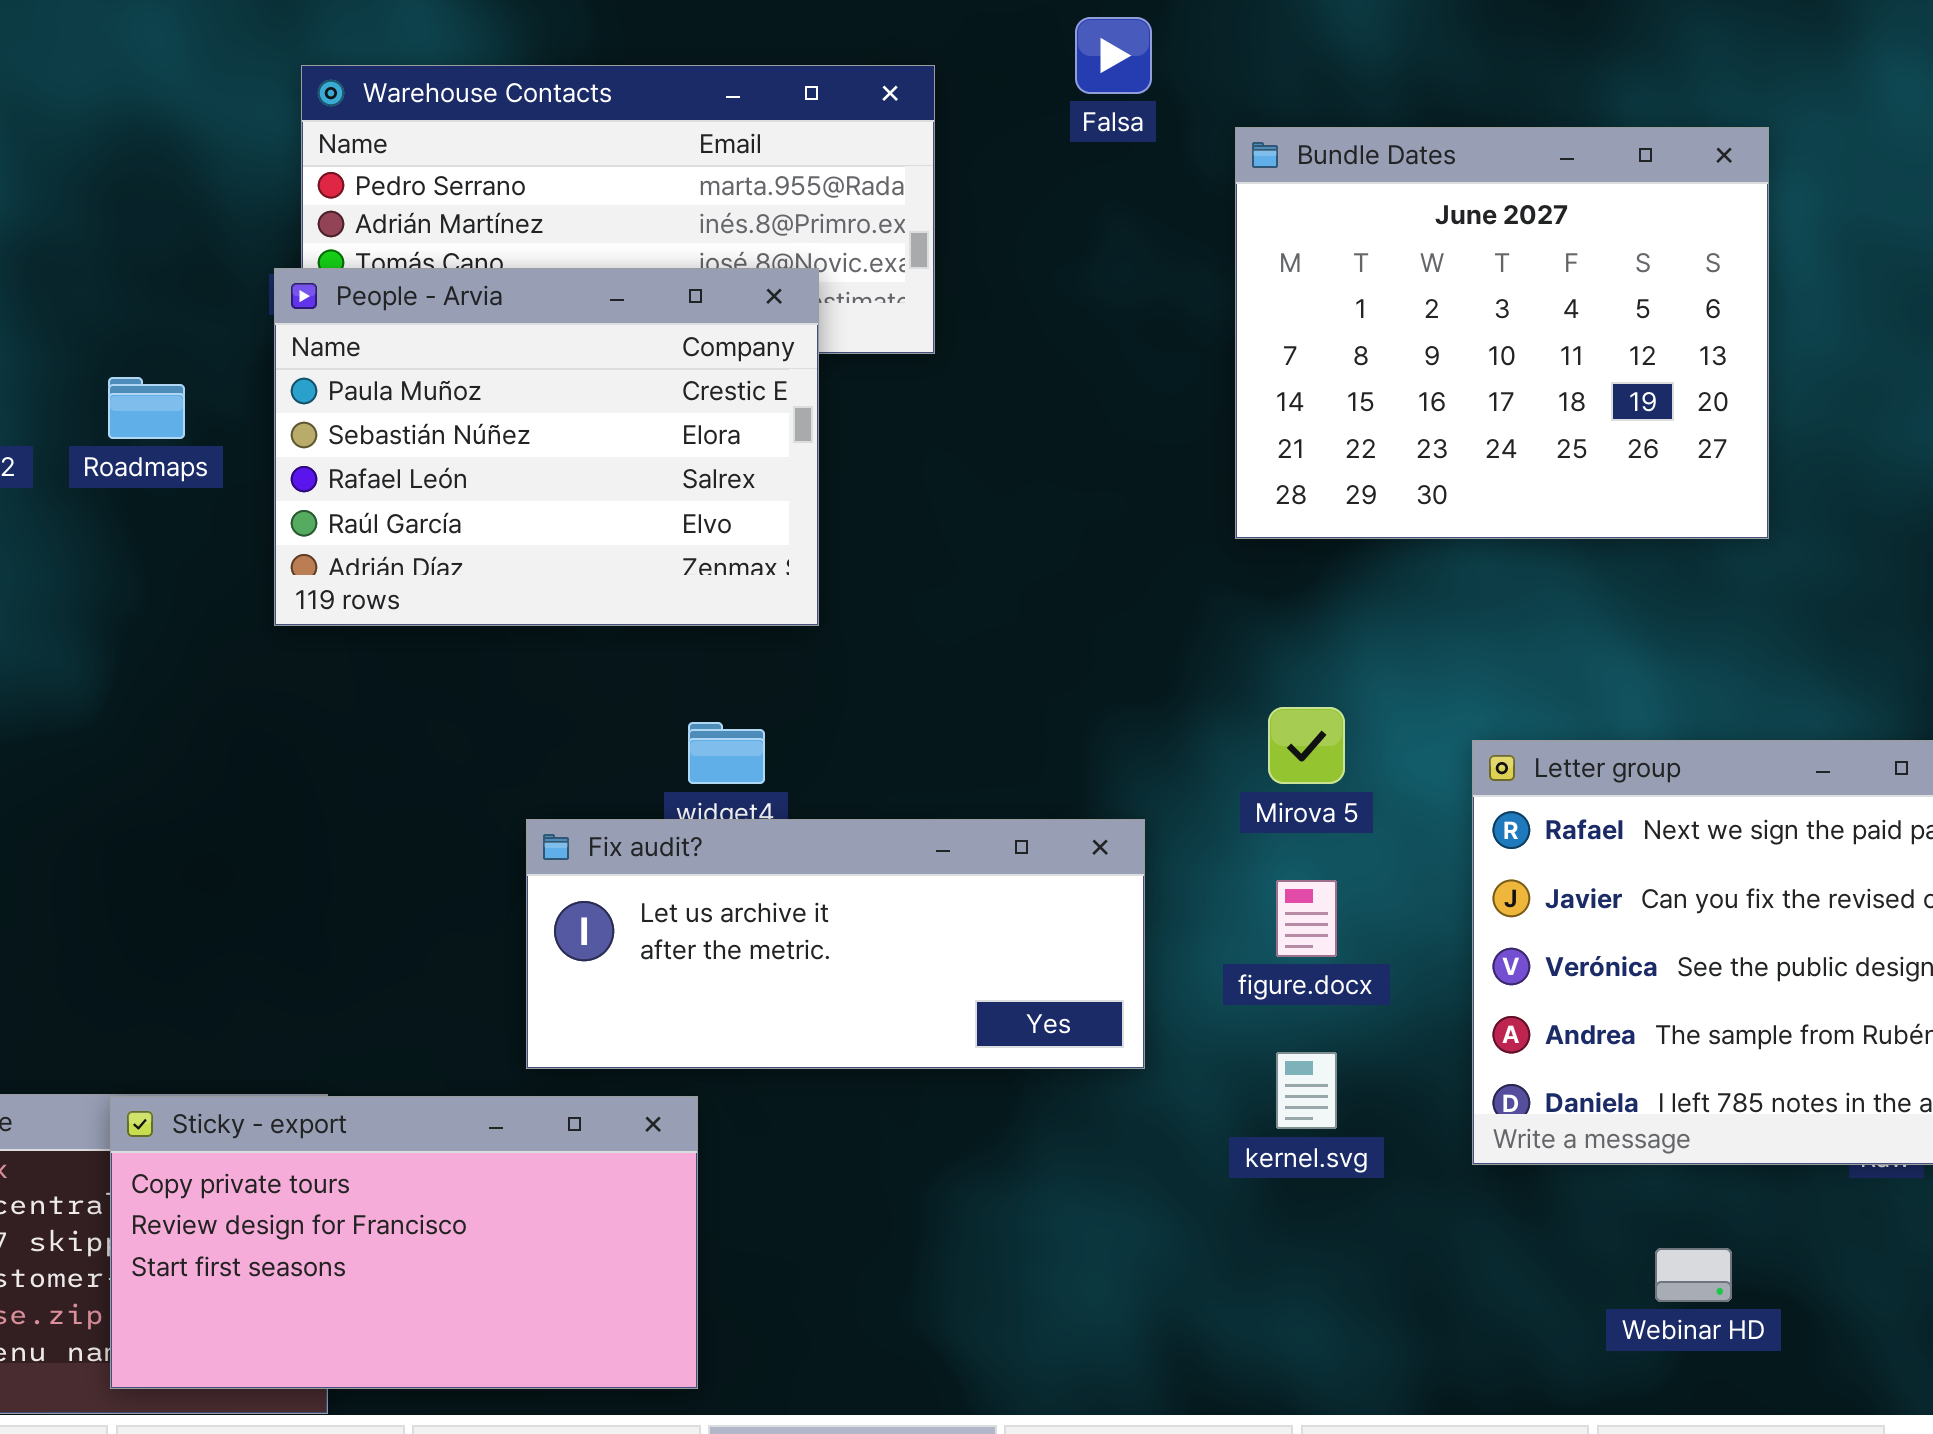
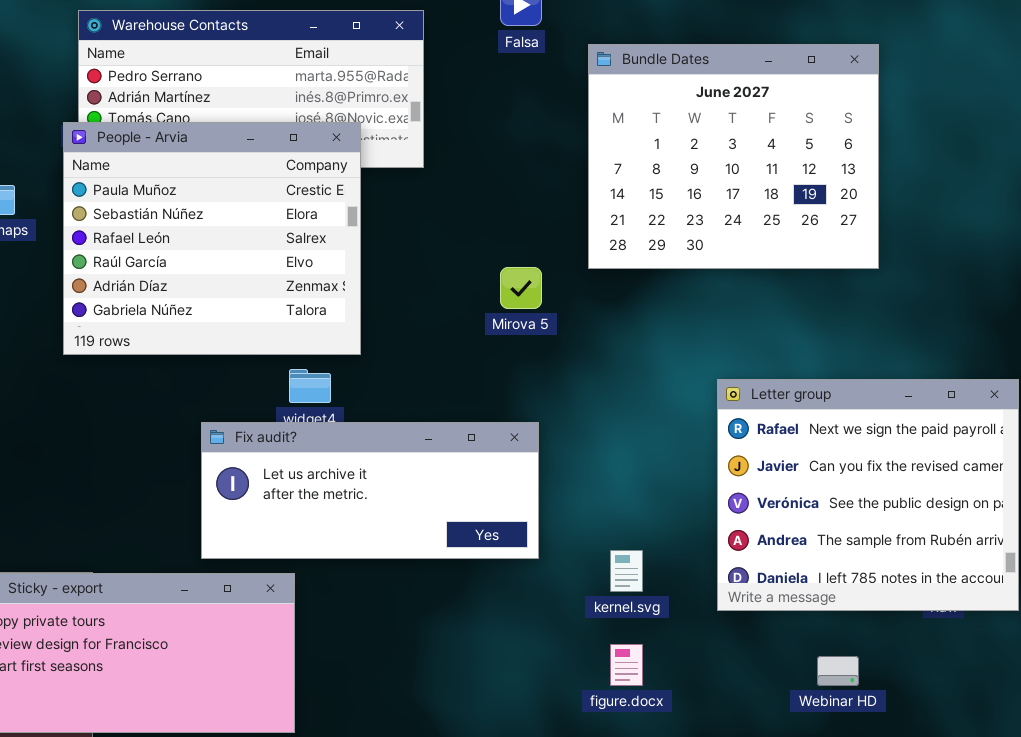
People - Arvia: [274,268,819,626] -> [63,122,361,355], resized
Mirova 5: [1268,707,1345,784] -> [500,267,542,309], moved
figure.docx: [1276,880,1337,957] -> [610,644,643,686], moved

